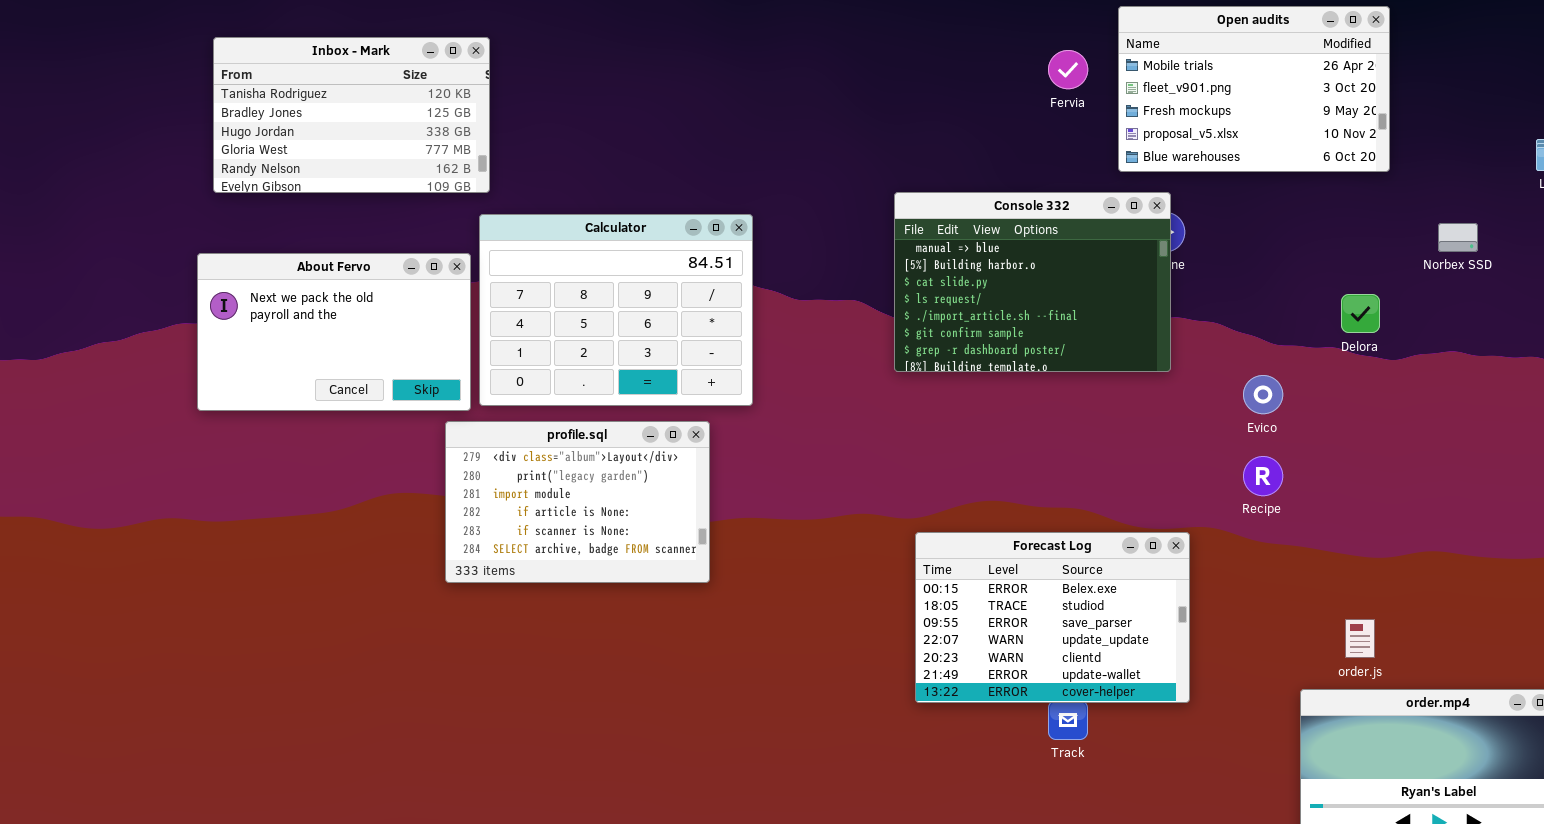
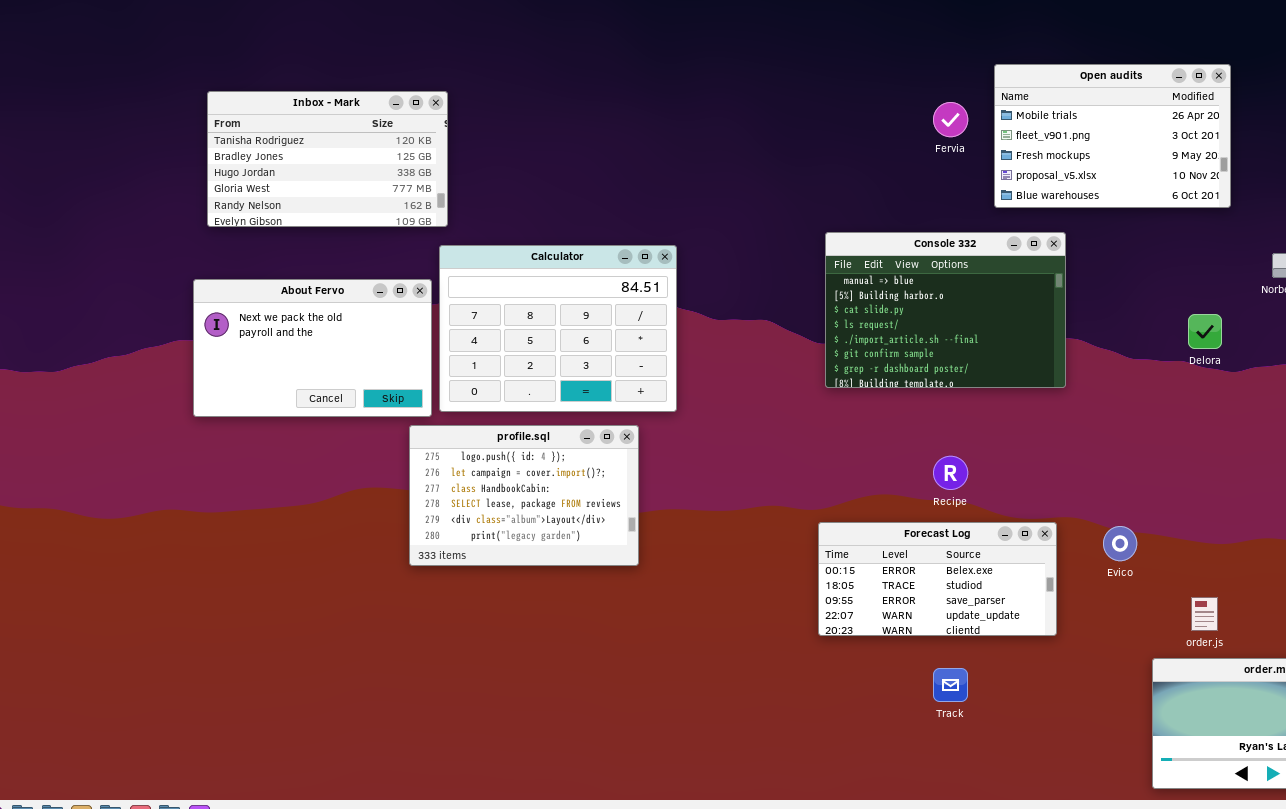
Console 332: [894,192,1171,372] -> [825,232,1066,388], moved
Evico: [1243,375,1283,414] -> [1103,526,1137,561], moved
profile.sql: [445,421,710,583] -> [409,425,639,566], scrolled up 4 rows
Recipe: [1243,456,1283,496] -> [933,456,968,490], moved
Forecast Log: [915,532,1190,703] -> [818,522,1057,636], resized

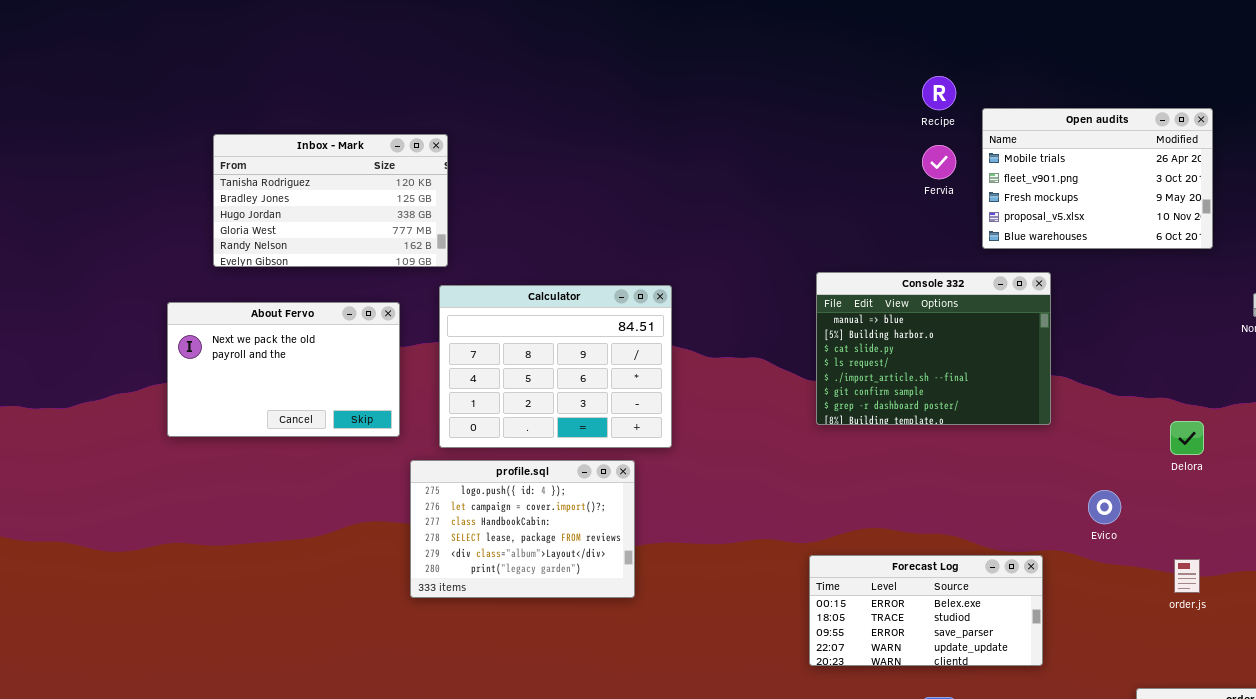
About Fervo: [193,279,432,417] -> [167,302,400,437], moved
Delora: [1188,314,1222,349] -> [1170,421,1204,455], moved
Recipe: [933,456,968,490] -> [922,76,956,110], moved
Evico: [1103,526,1137,561] -> [1088,490,1121,524], moved
order.js: [1191,597,1218,631] -> [1174,559,1200,593], moved

